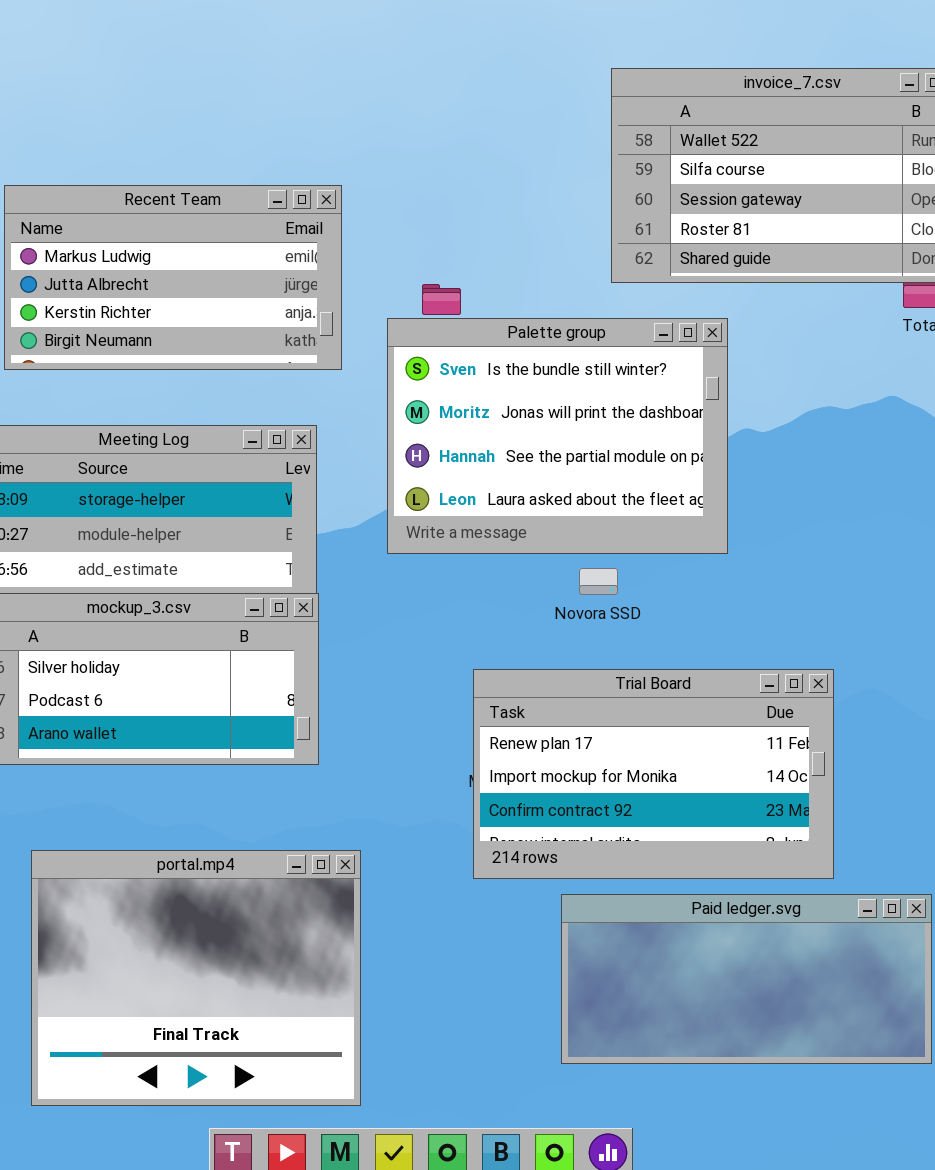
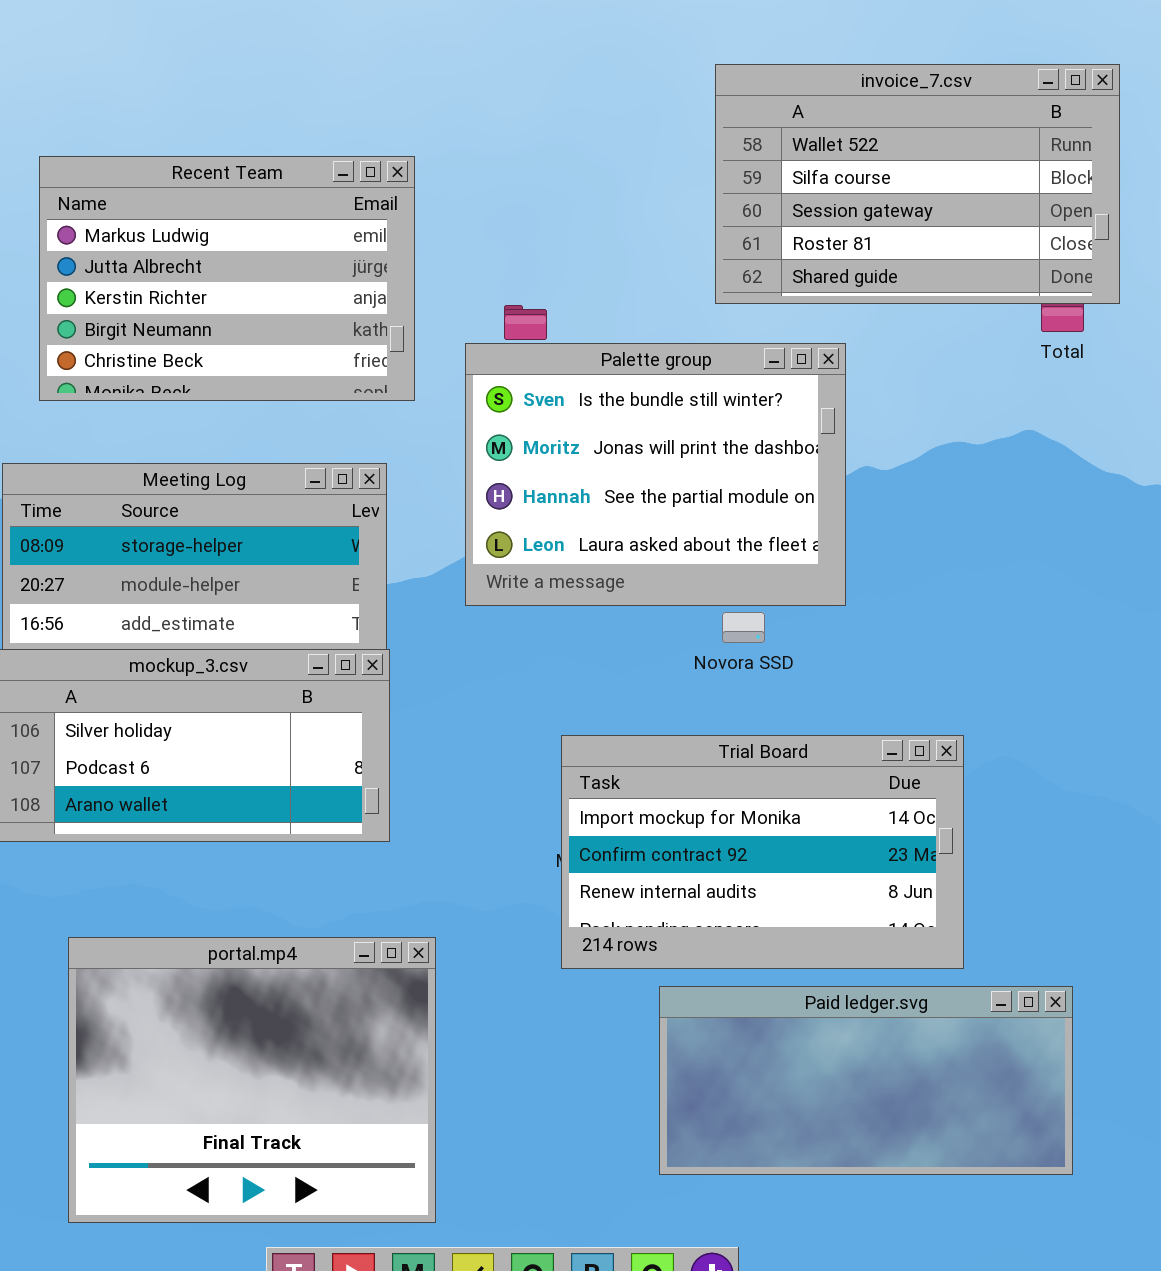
Recent Team: [4,185,342,370] -> [39,156,415,401], resized
Novora SSD: [579,568,618,595] -> [722,612,765,643], moved
Trial Board: [473,669,834,879] -> [561,735,964,969], scrolled down 1 row

